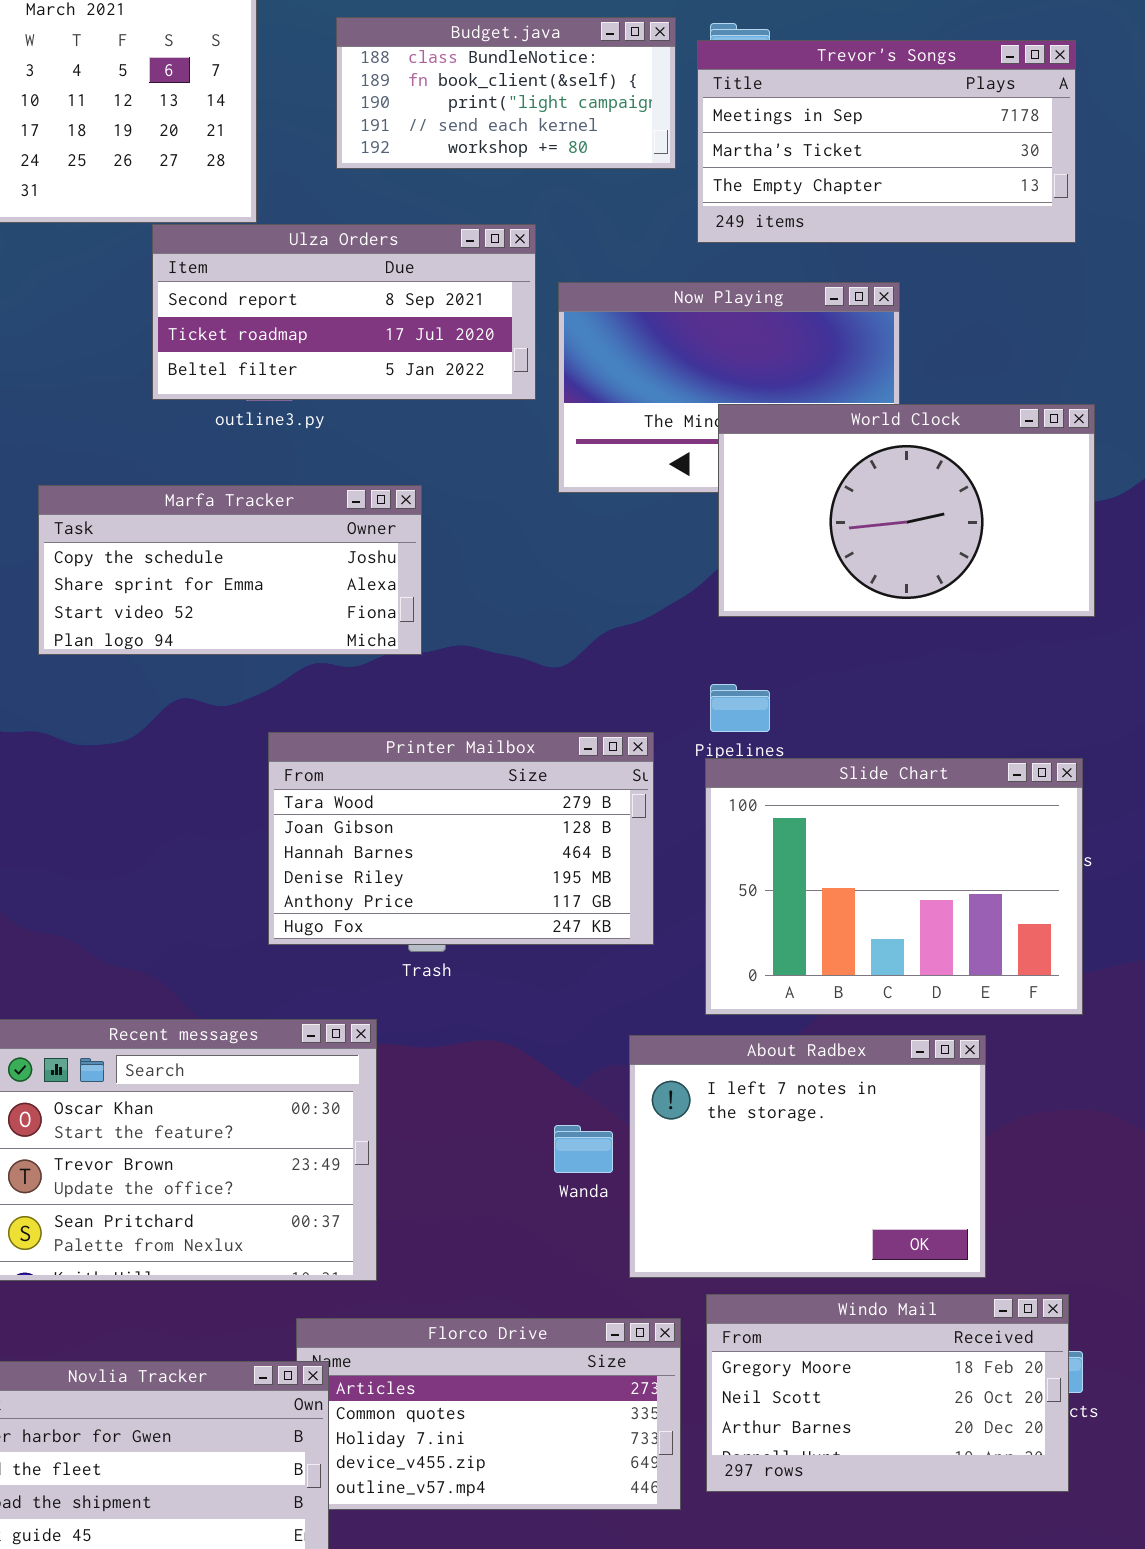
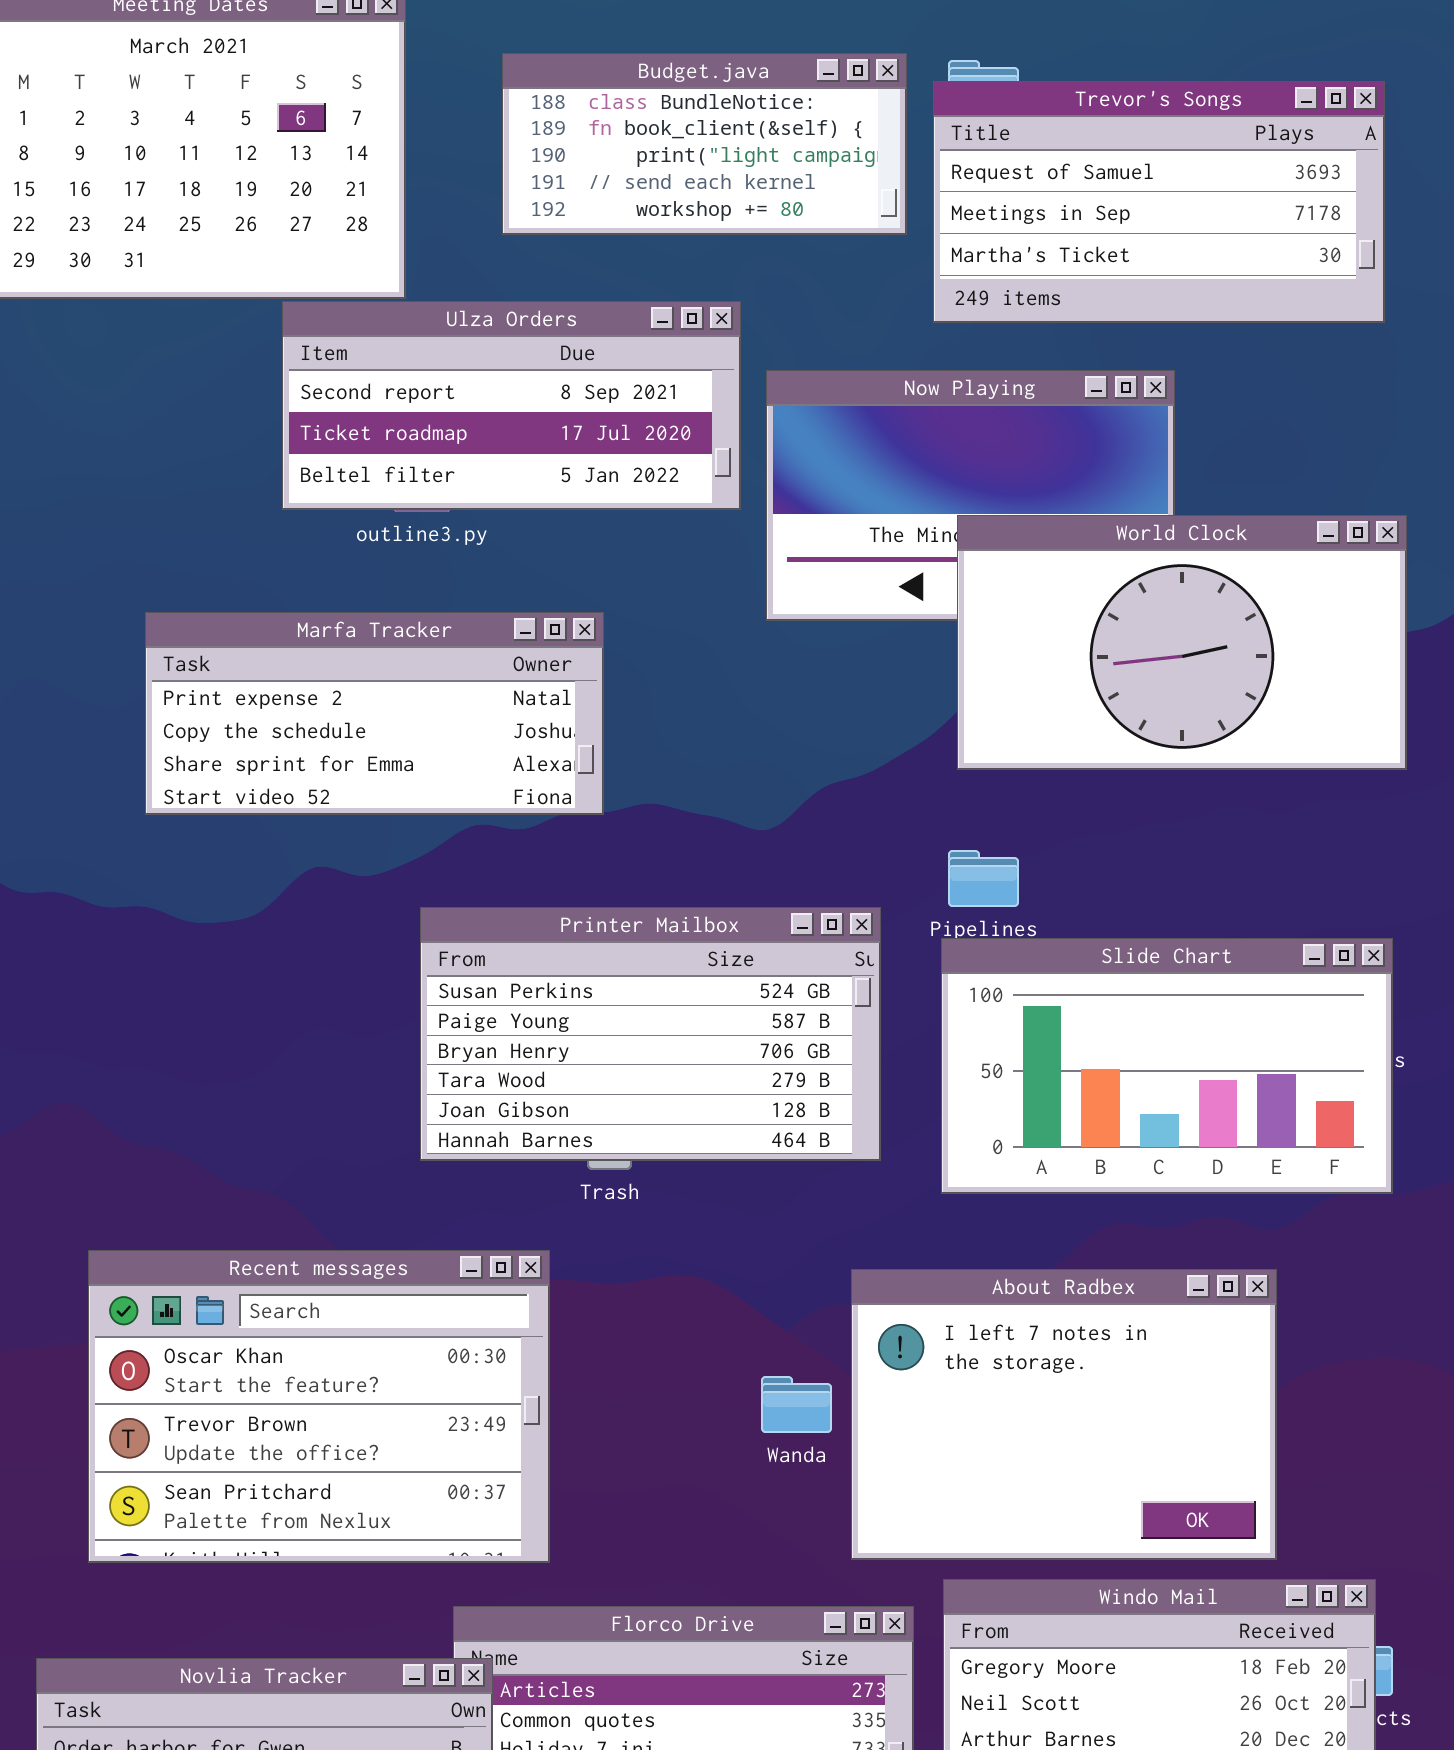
Trevor's Songs: [697,40,1076,243] -> [933,81,1385,323], scrolled up 1 row
Marfa Tracker: [38,485,422,655] -> [145,612,604,815], scrolled up 1 row
Printer Mailbox: [268,732,654,945] -> [420,907,881,1161], scrolled up 3 rows
Slide Chart: [705,758,1083,1015] -> [941,938,1393,1194], resized

